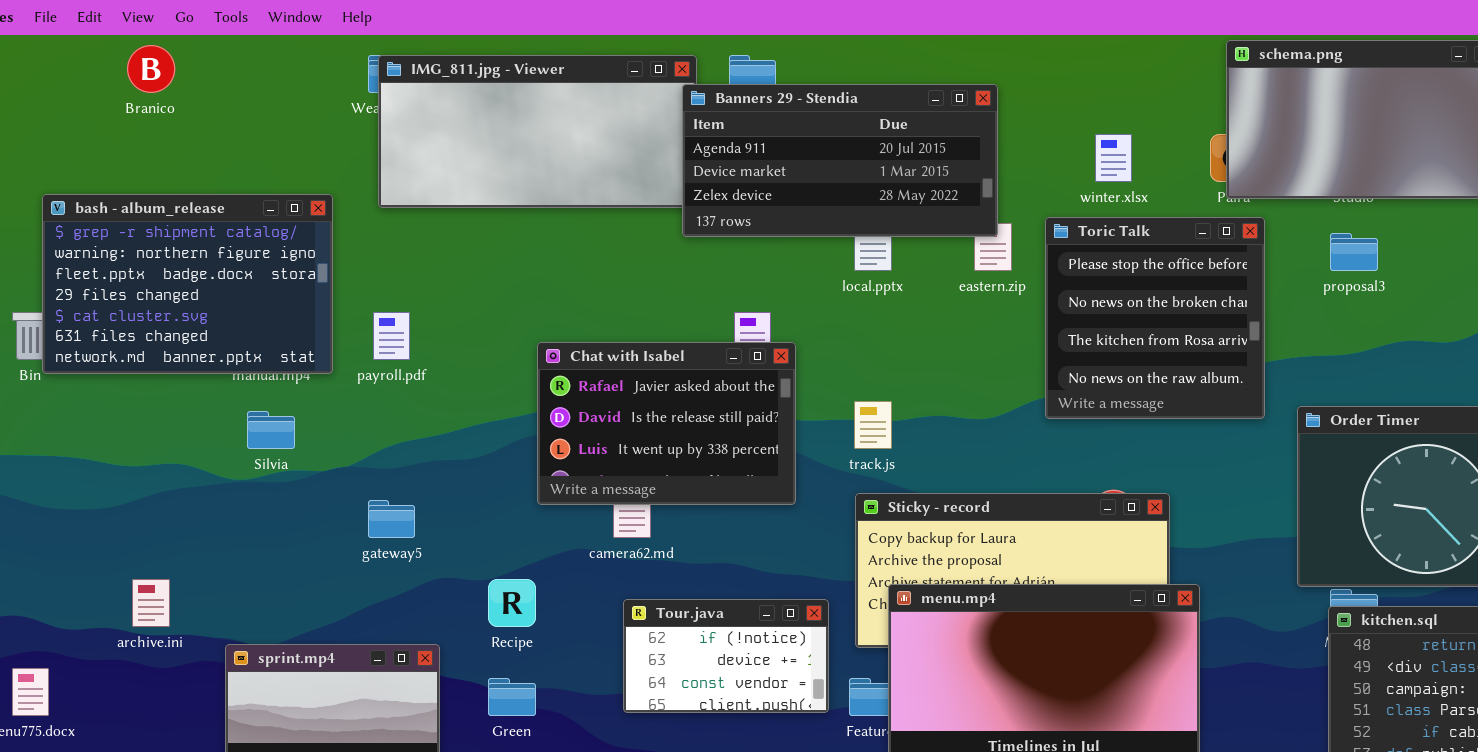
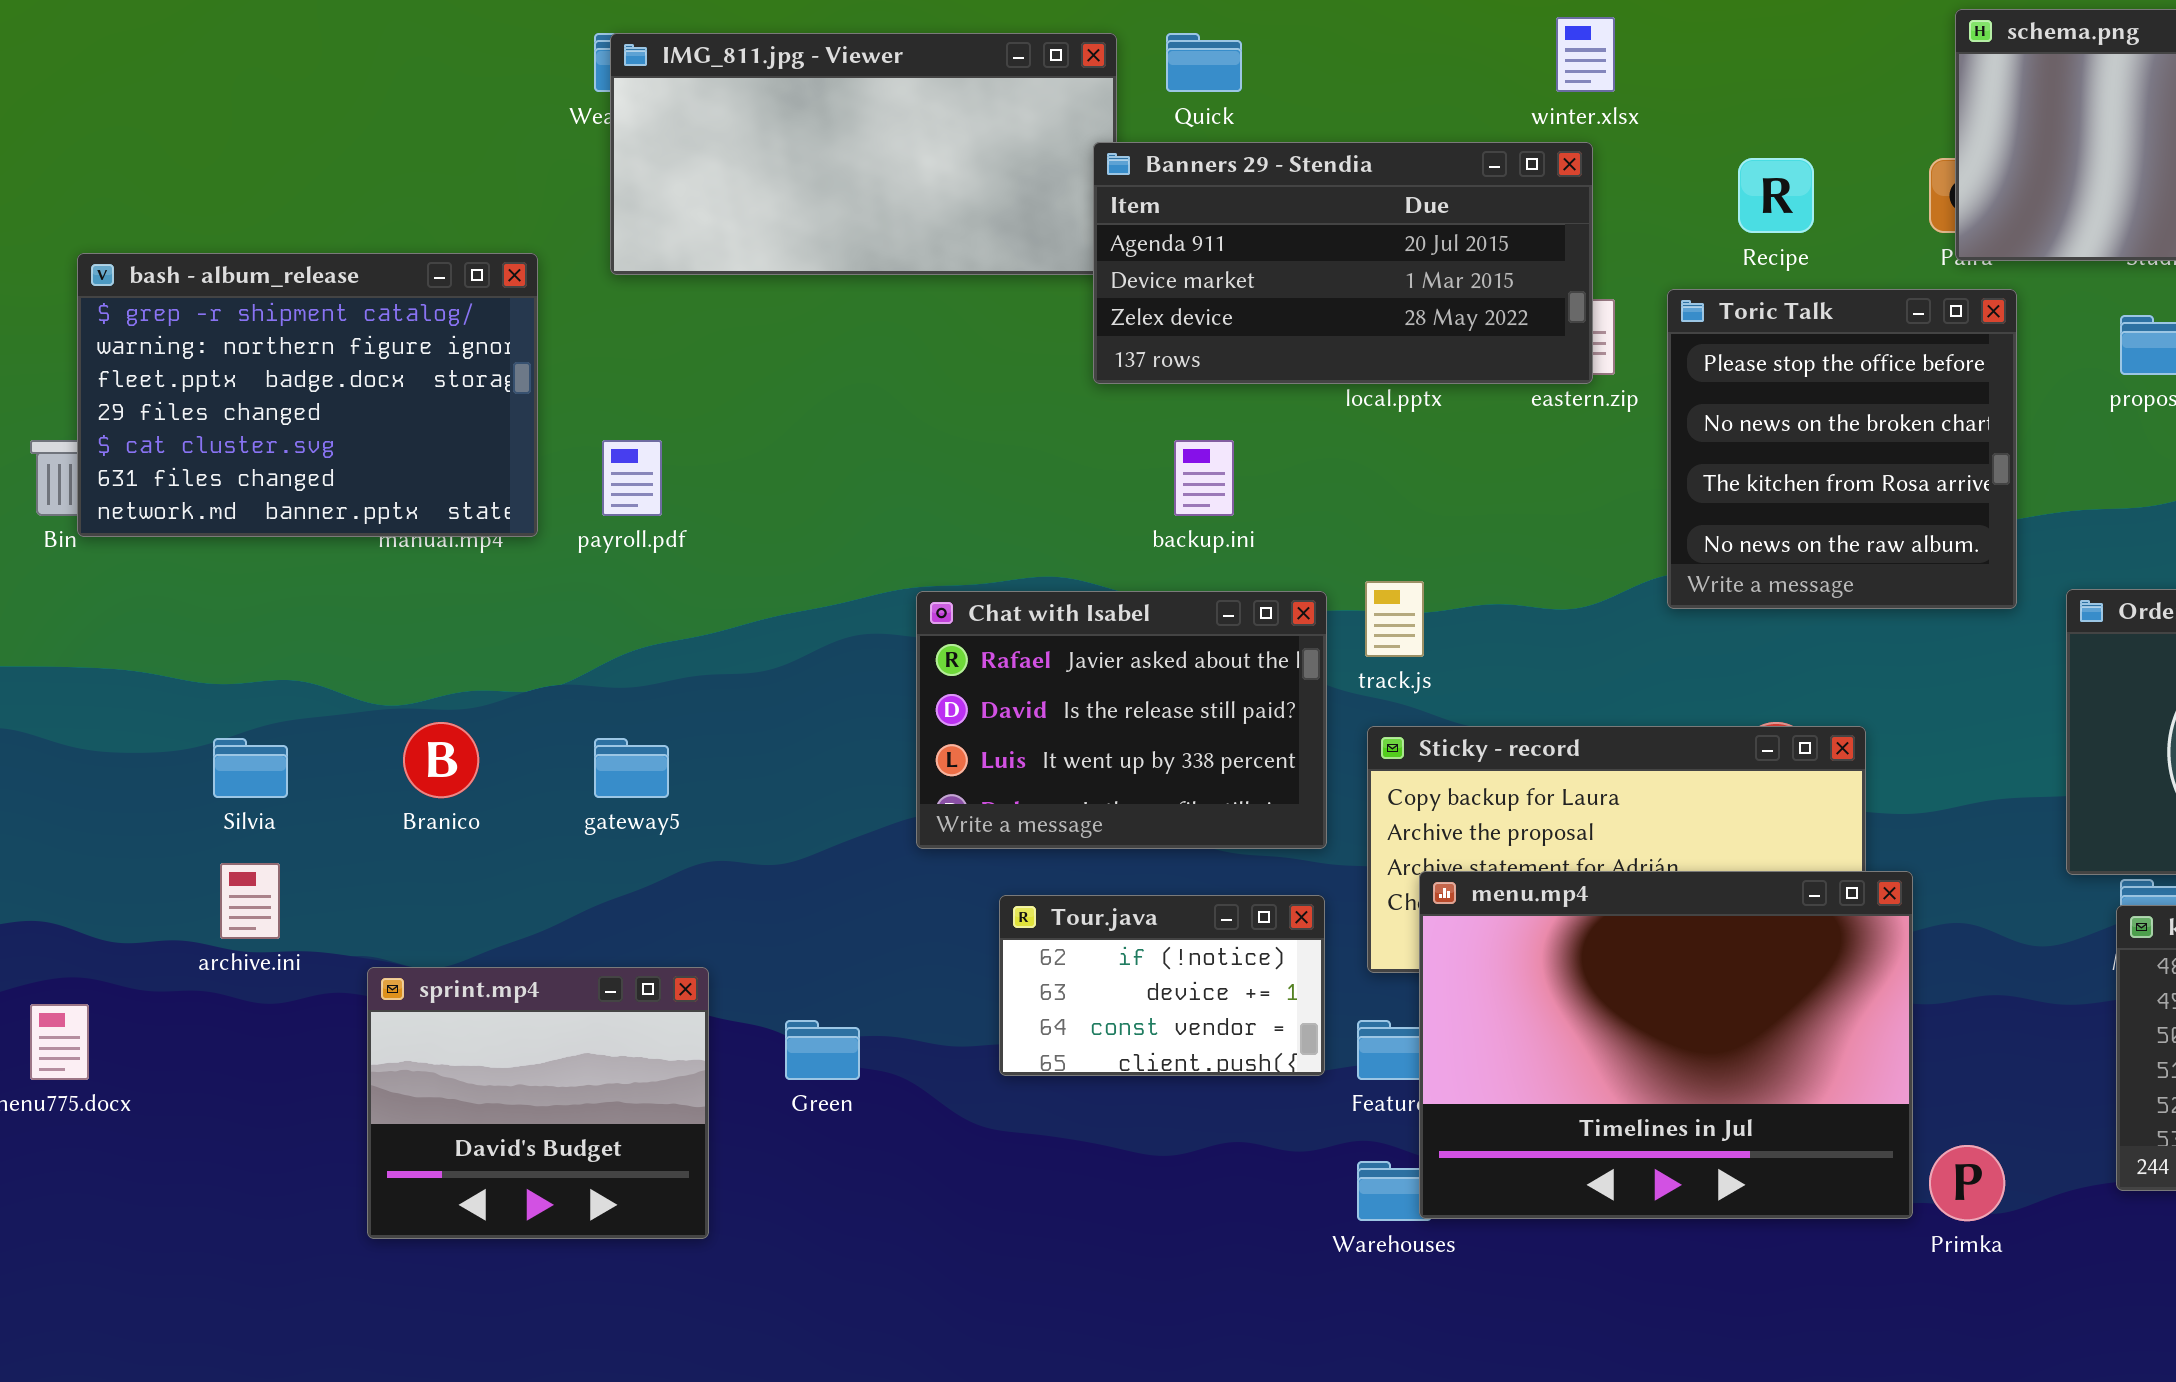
Branico: [127,45,175,93] -> [403,722,479,798], moved
Banners 29 - Stendia: [682,84,998,237] -> [1093,142,1593,384], moved
winter.xlsx: [1095,134,1132,182] -> [1556,17,1615,92], moved
Chat with Isabel: [537,342,796,505] -> [916,591,1327,849], moved
Silvia: [247,411,295,449] -> [213,738,288,798], moved
Recipe: [488,579,536,627] -> [1738,158,1814,233], moved

